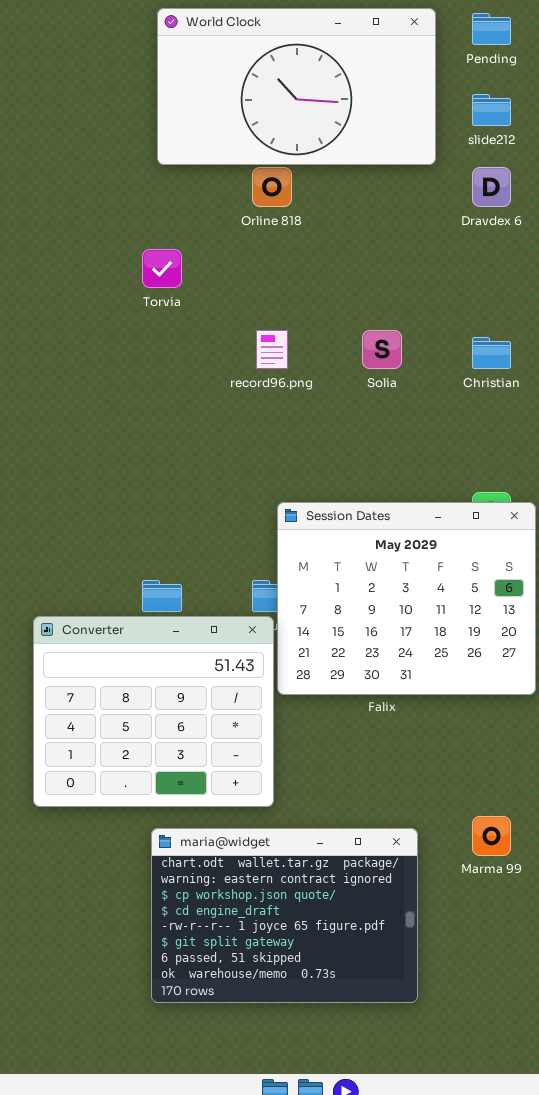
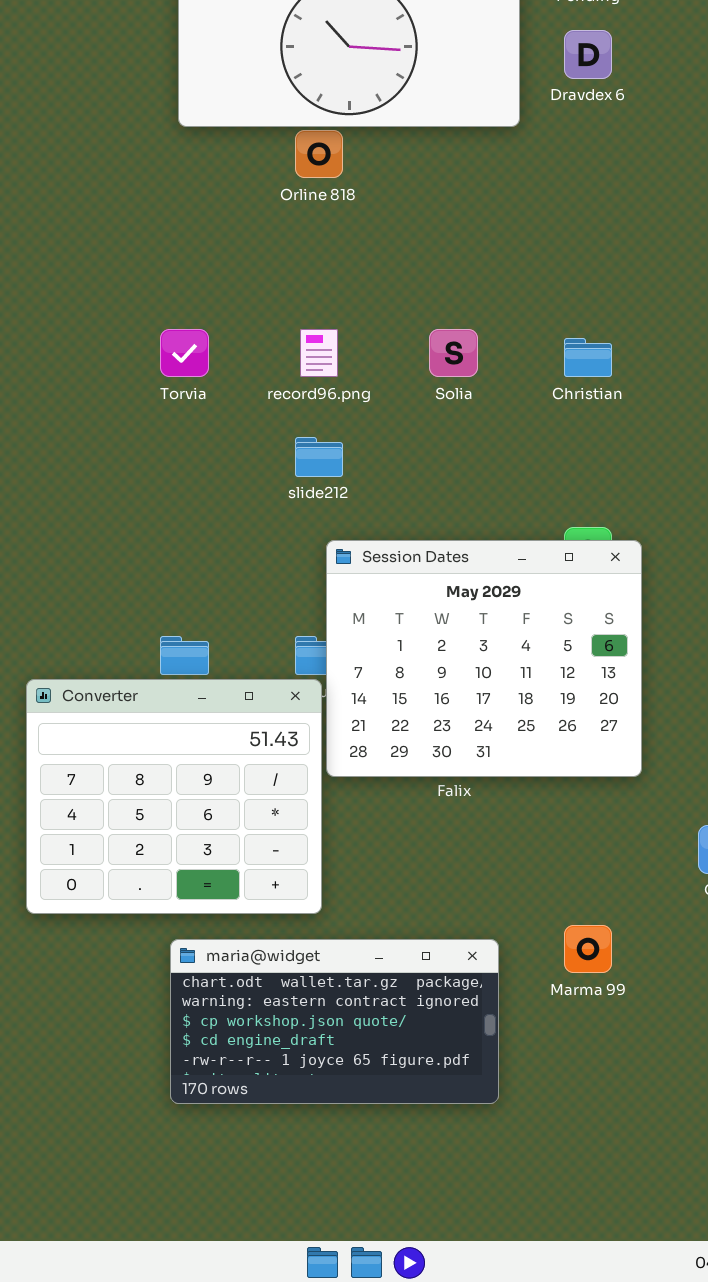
slide212: [472,94,511,126] -> [295,437,343,477], moved
Dravdex 6: [472,167,511,207] -> [564,30,612,79], moved
Torvia: [142,249,182,288] -> [160,329,209,377], moved
maria@widget: [151,828,418,1003] -> [170,939,499,1104], resized

